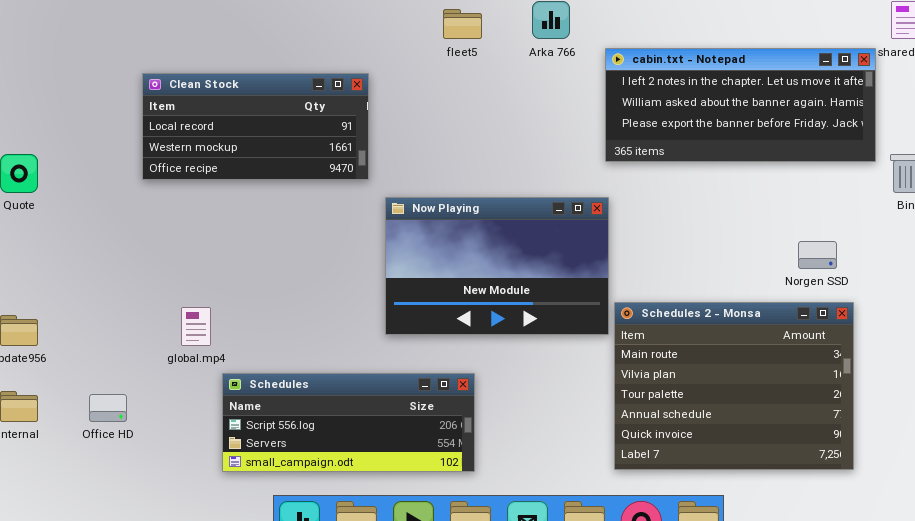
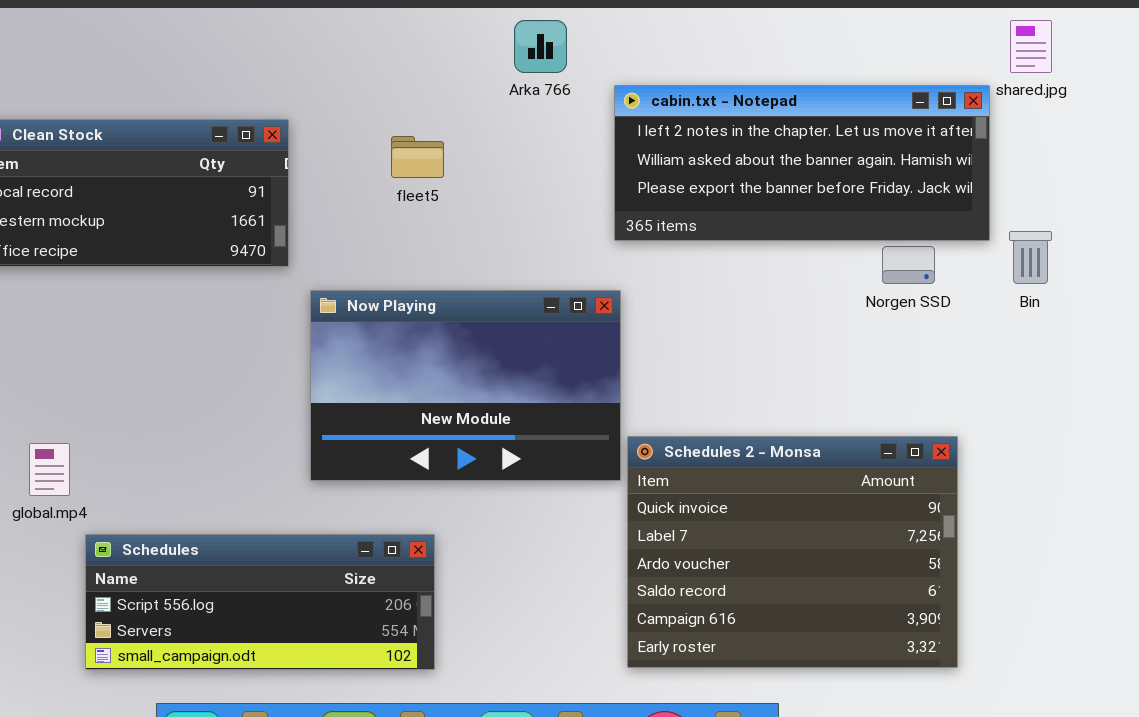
fleet5: [443,9,482,39] -> [391,136,444,178], moved
Norgen SSD: [798,241,837,269] -> [882,246,935,284], moved
Schedules 2 - Monsa: [614,302,854,470] -> [627,436,958,668], scrolled down 4 rows

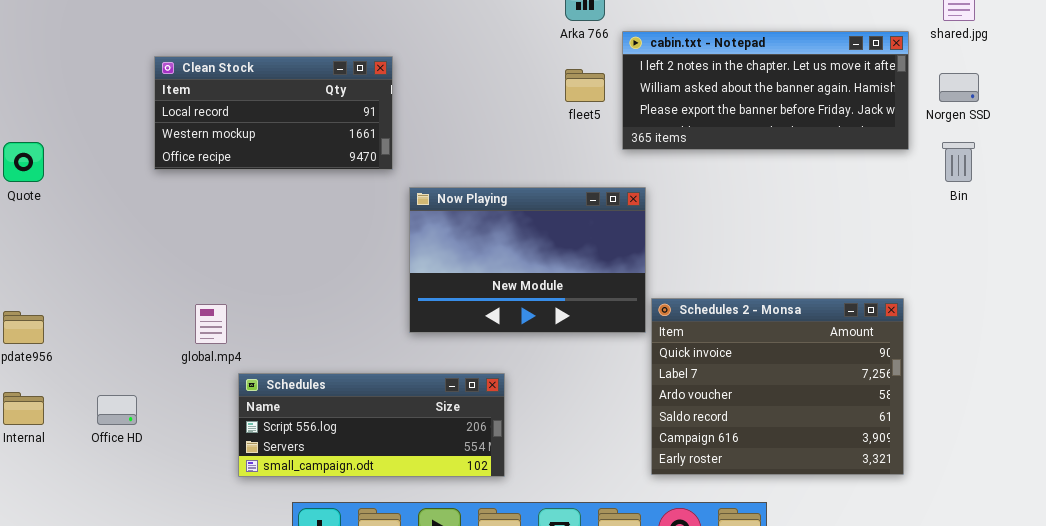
cabin.txt - Notepad: [614,85,990,241] -> [622,31,909,150], moved
fleet5: [391,136,444,178] -> [565,69,605,102], moved
Norgen SSD: [882,246,935,284] -> [939,73,979,102], moved

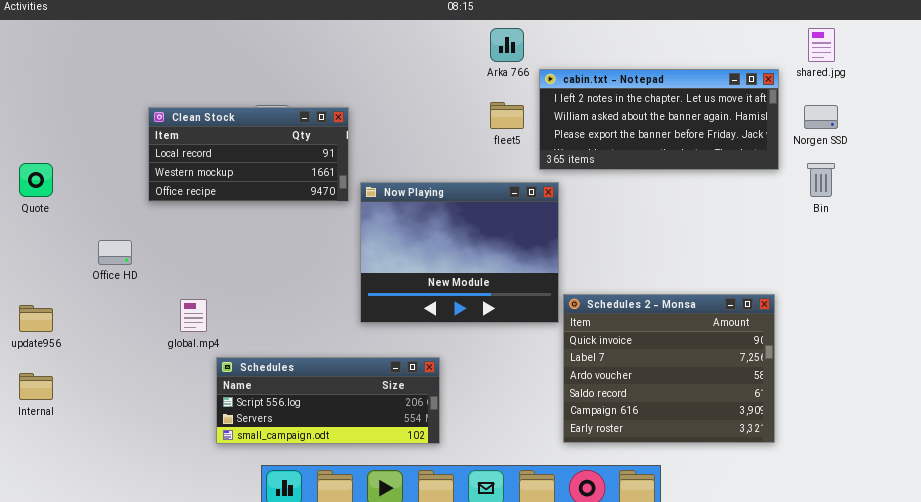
Clean Stock: [154,56,393,170] -> [148,107,349,202], moved
Now Playing: [409,187,646,333] -> [360,182,559,323], resized
Office HD: [97,395,137,425] -> [98,240,132,265], moved

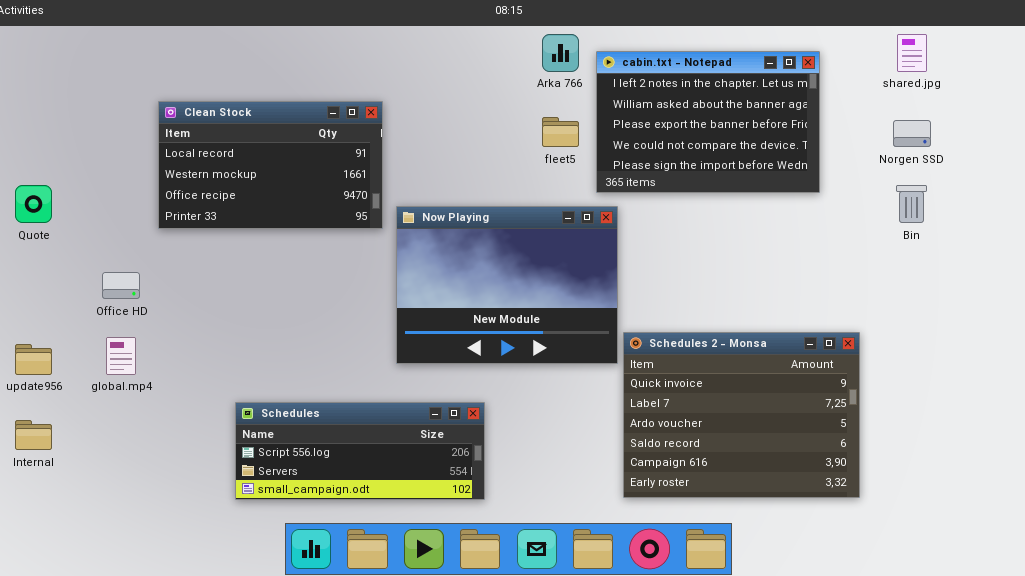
cabin.txt - Notepad: [539,69,779,170] -> [596,51,820,193], resized
Clean Stock: [148,107,349,202] -> [158,101,383,229], resized
global.mp4: [180,299,207,332] -> [106,337,136,375], moved

